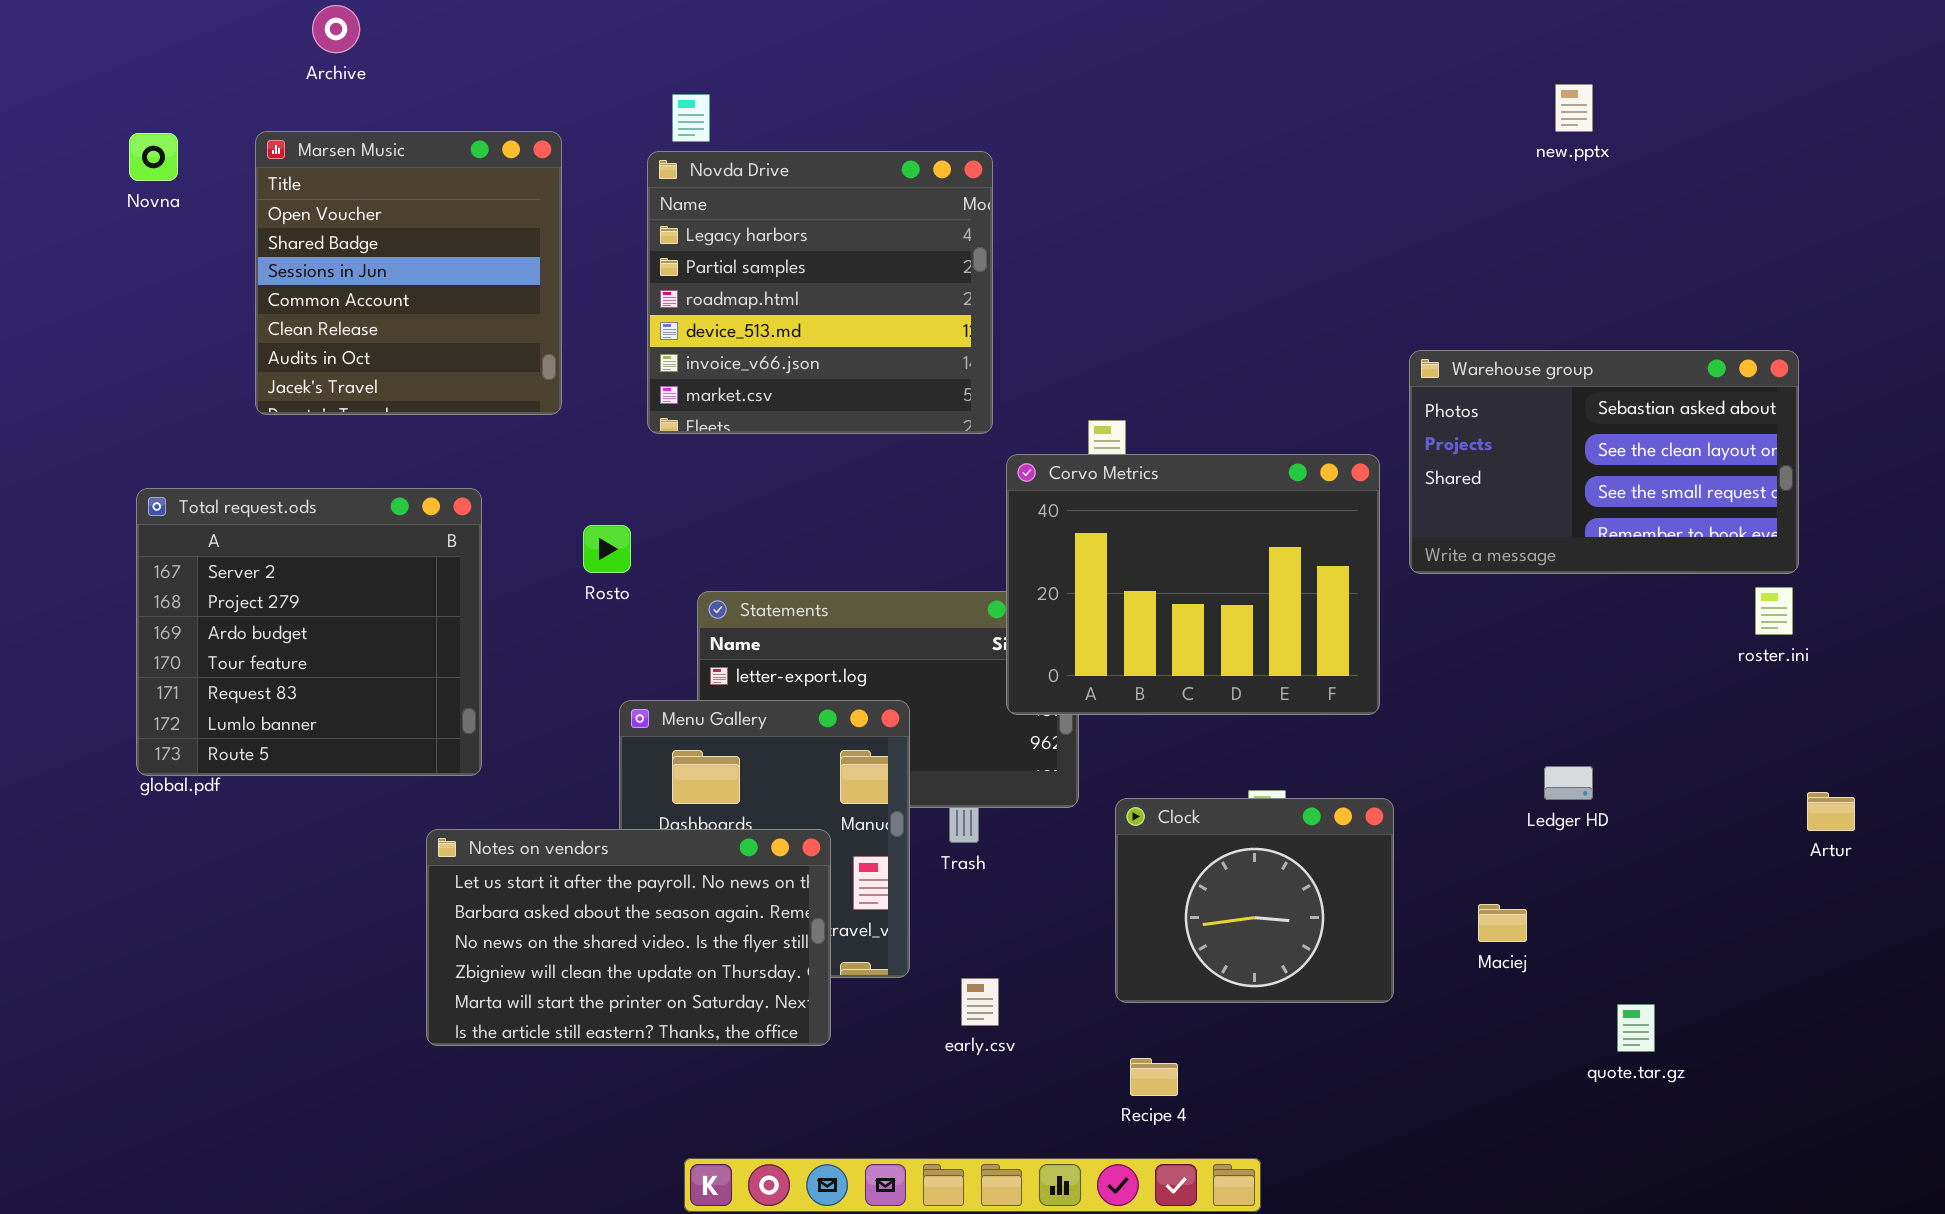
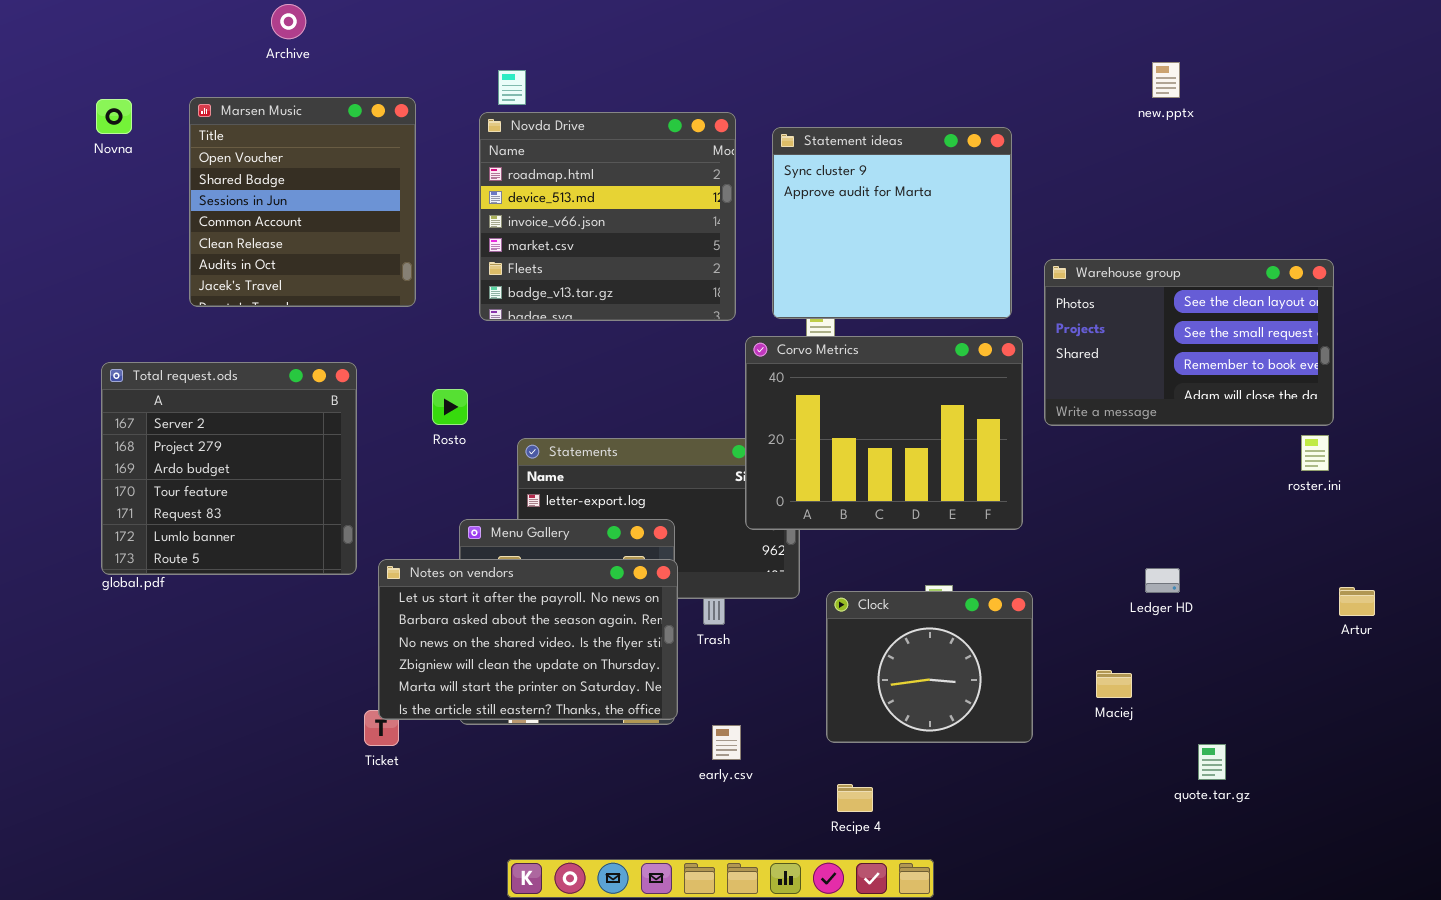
Archive: [312,5,360,53] -> [271,4,306,39], moved
Novda Drive: [647,151,993,434] -> [479,112,736,321], scrolled down 2 rows
Statement ideas: none -> [772,127,1012,319], opened
Warehouse group: [1409,350,1799,574] -> [1044,259,1334,426], scrolled down 1 row
Notes on vendors: [426,829,831,1046] -> [378,559,678,720], moved

